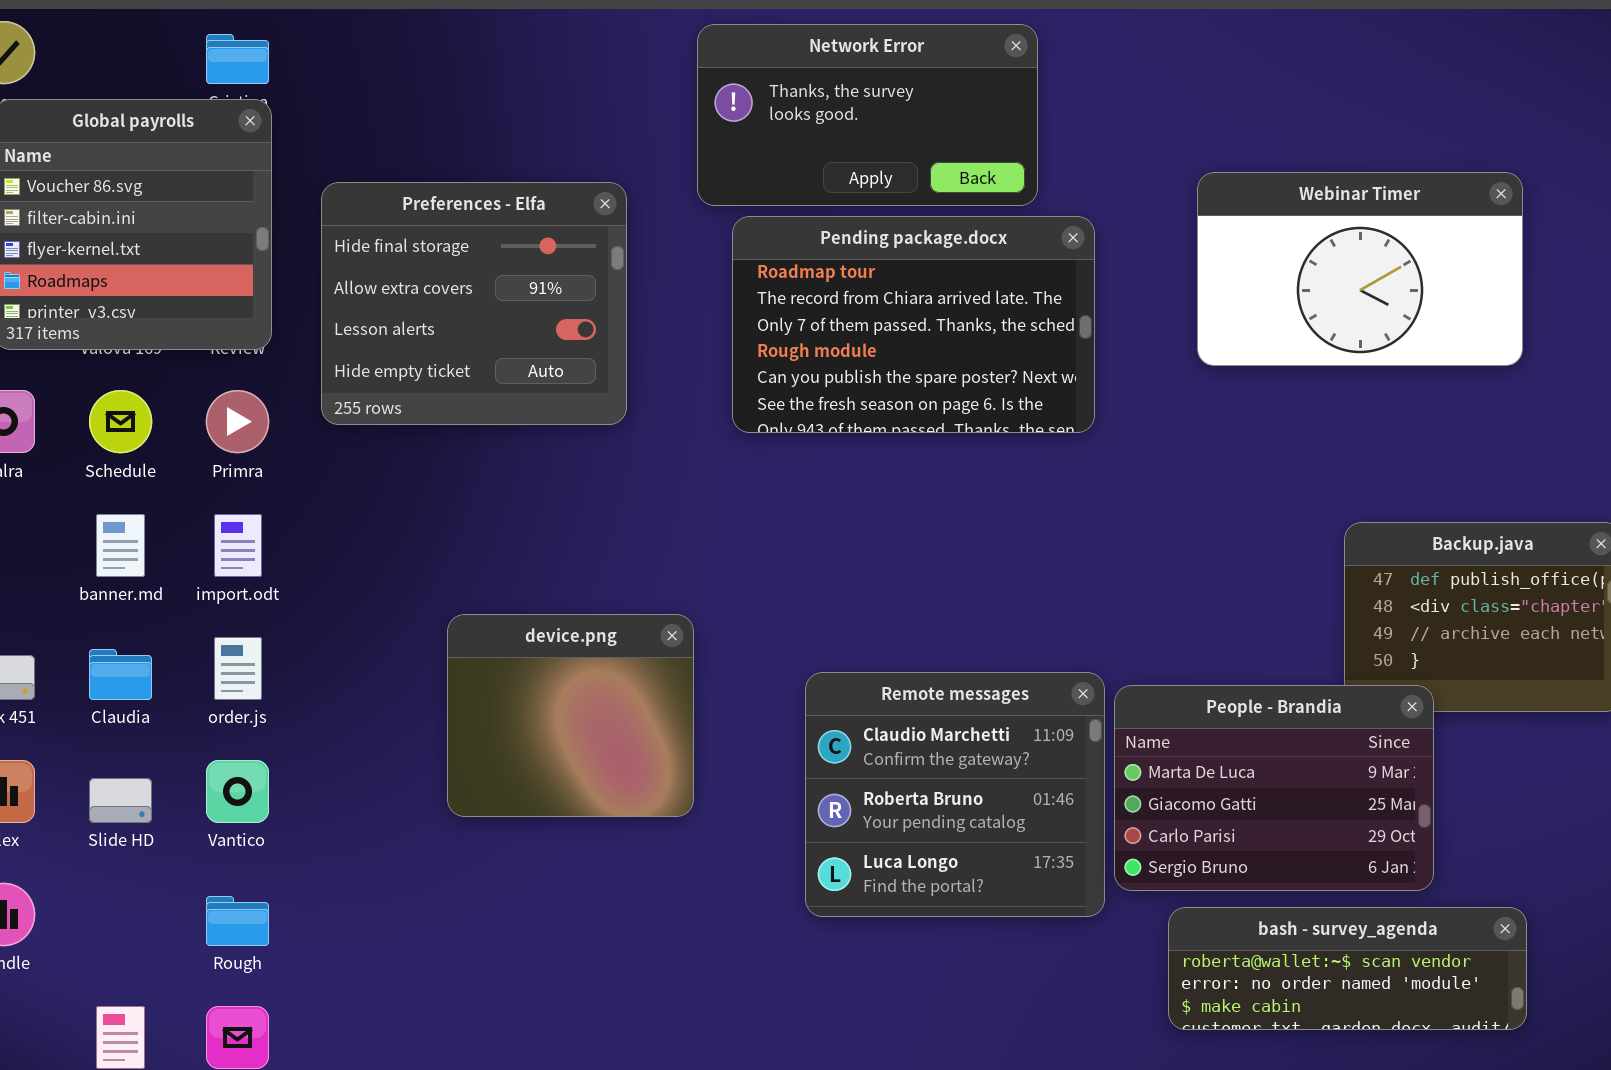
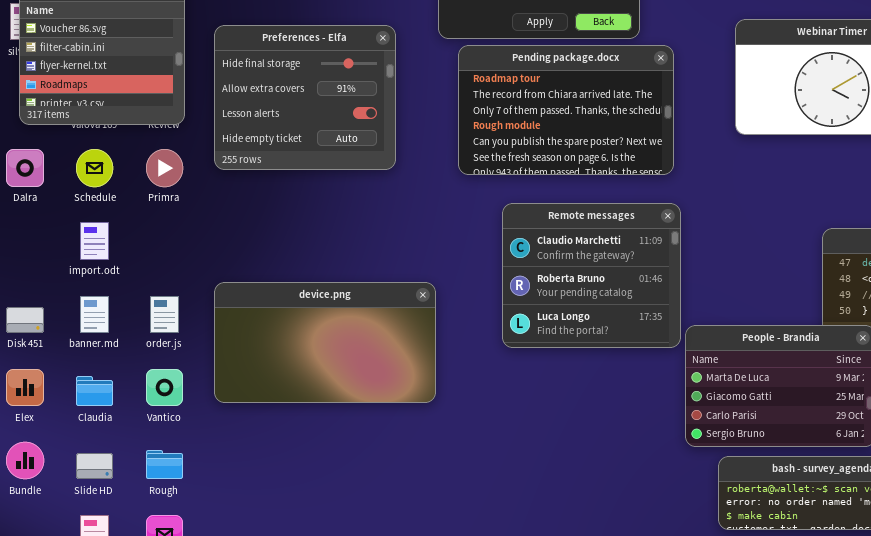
banner.md: [96,514,145,577] -> [80,296,109,333], moved
import.odt: [214,514,262,577] -> [80,222,109,260], moved
device.png: [447,614,694,817] -> [214,282,436,403], resized
Claudia: [89,649,152,700] -> [76,376,113,406], moved
Remote messages: [805,672,1105,917] -> [502,203,681,348], moved
Slide HD: [89,778,152,823] -> [76,453,113,479], moved

